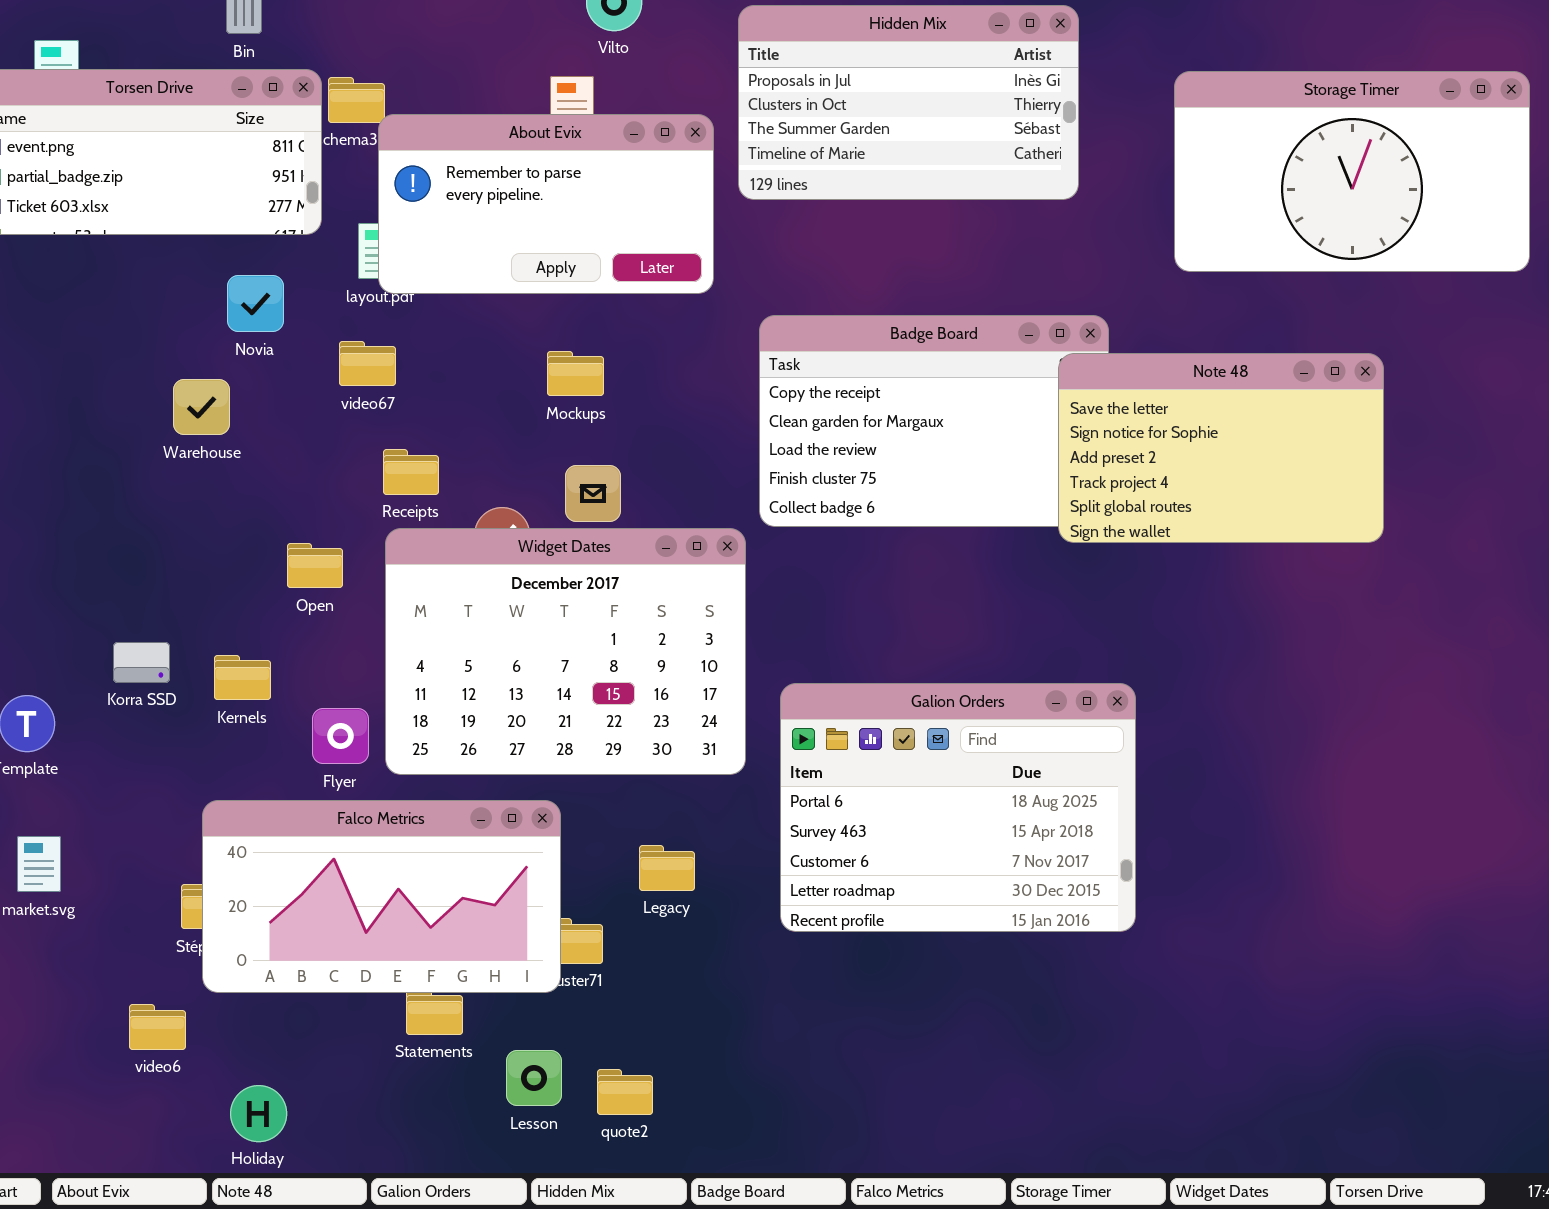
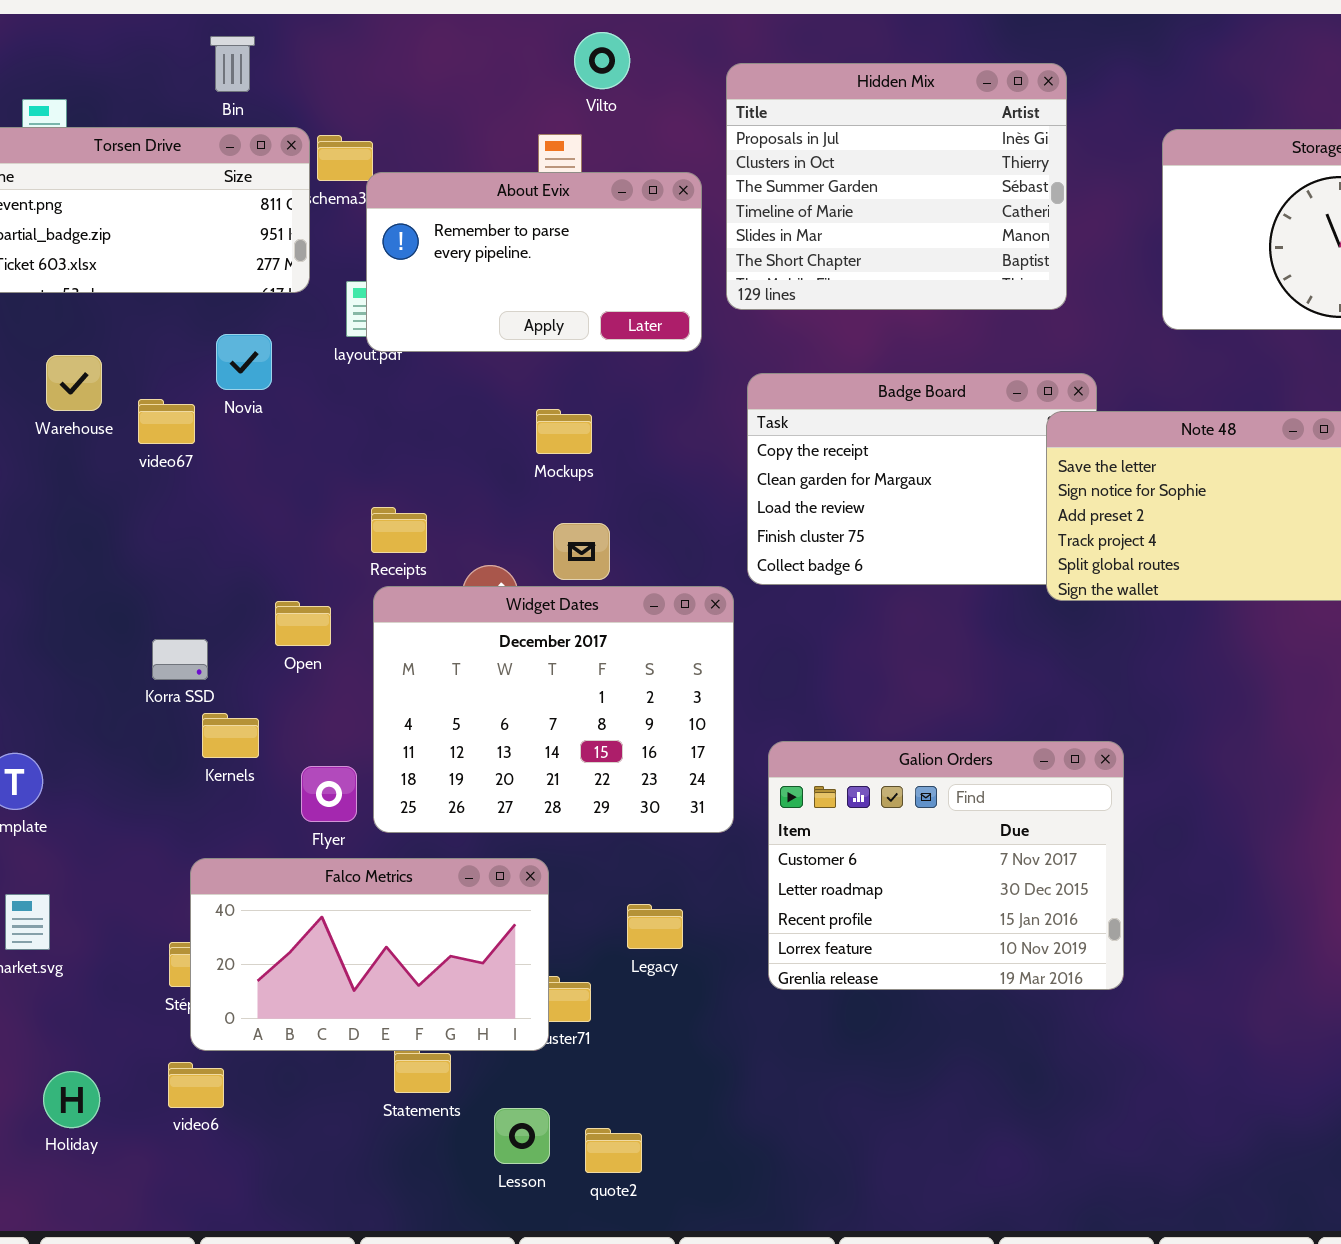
Hidden Mix: [738,5,1079,200] -> [726,63,1067,310], resized
video67: [339,341,396,386] -> [138,399,195,444], moved
Warehouse: [173,379,230,435] -> [46,355,102,411], moved
Korra SSD: [113,642,170,683] -> [152,639,208,680], moved
Galion Orders: [780,683,1136,932] -> [768,741,1124,990], scrolled down 2 rows
video6: [129,1004,186,1050] -> [168,1062,224,1108], moved
Holiday: [230,1085,287,1142] -> [43,1071,100,1128], moved

